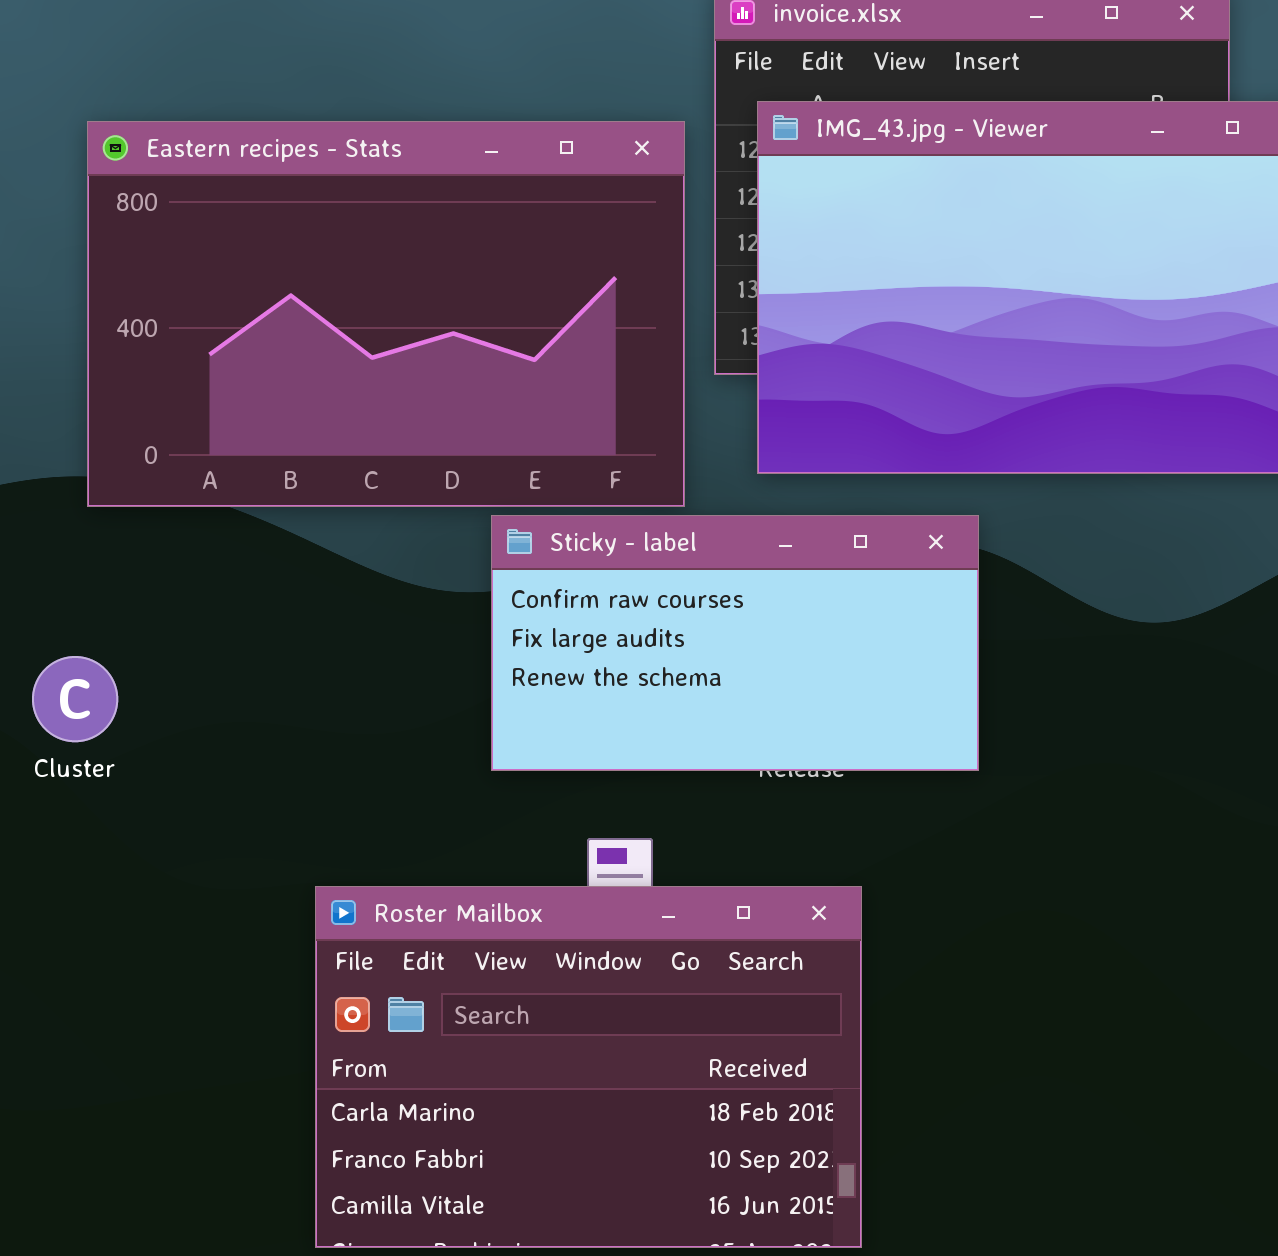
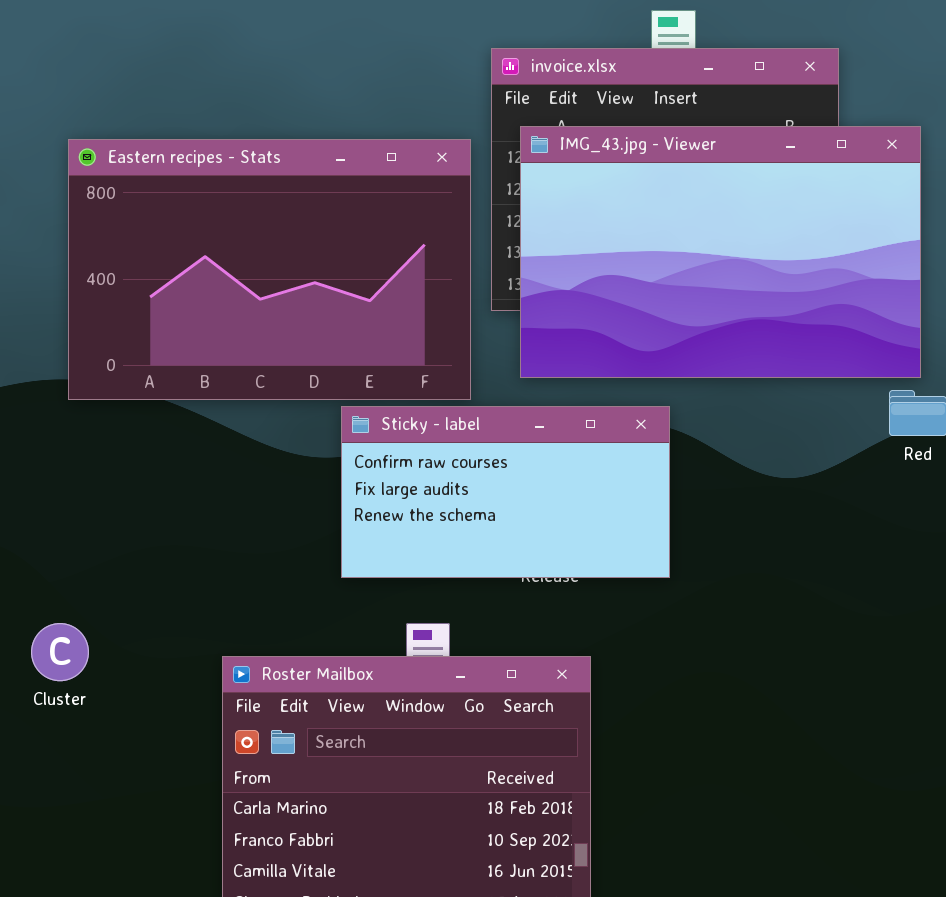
Cluster: [32,656,118,742] -> [31,623,89,681], moved

